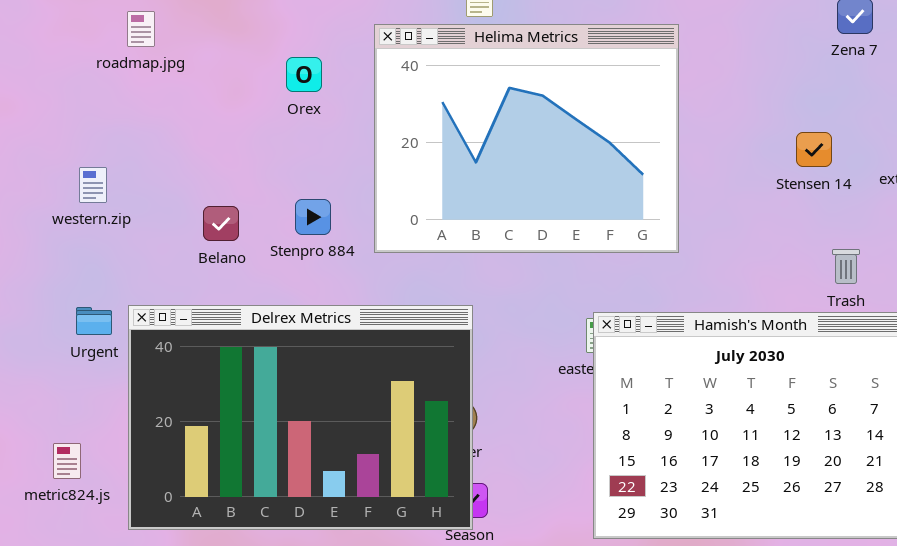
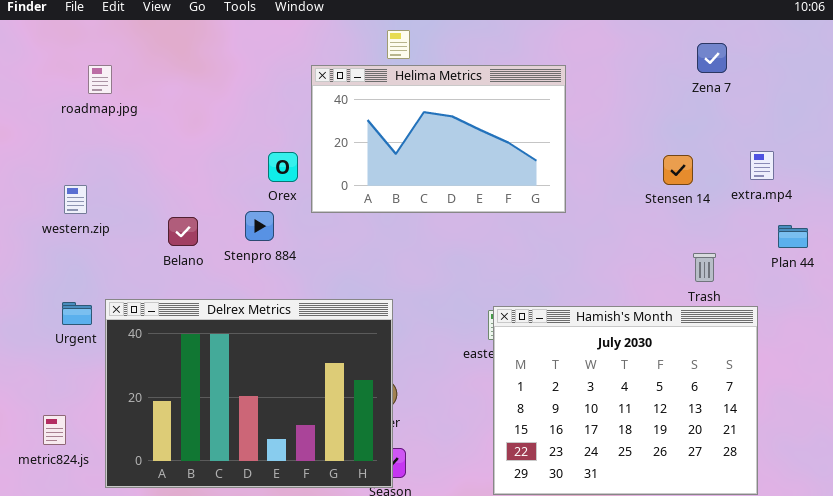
roadmap.jpg: [127,11,155,47] -> [88,65,112,94], moved
Helima Metrics: [374,24,679,253] -> [311,65,566,213], resized
Orex: [286,57,322,92] -> [268,152,298,182], moved

